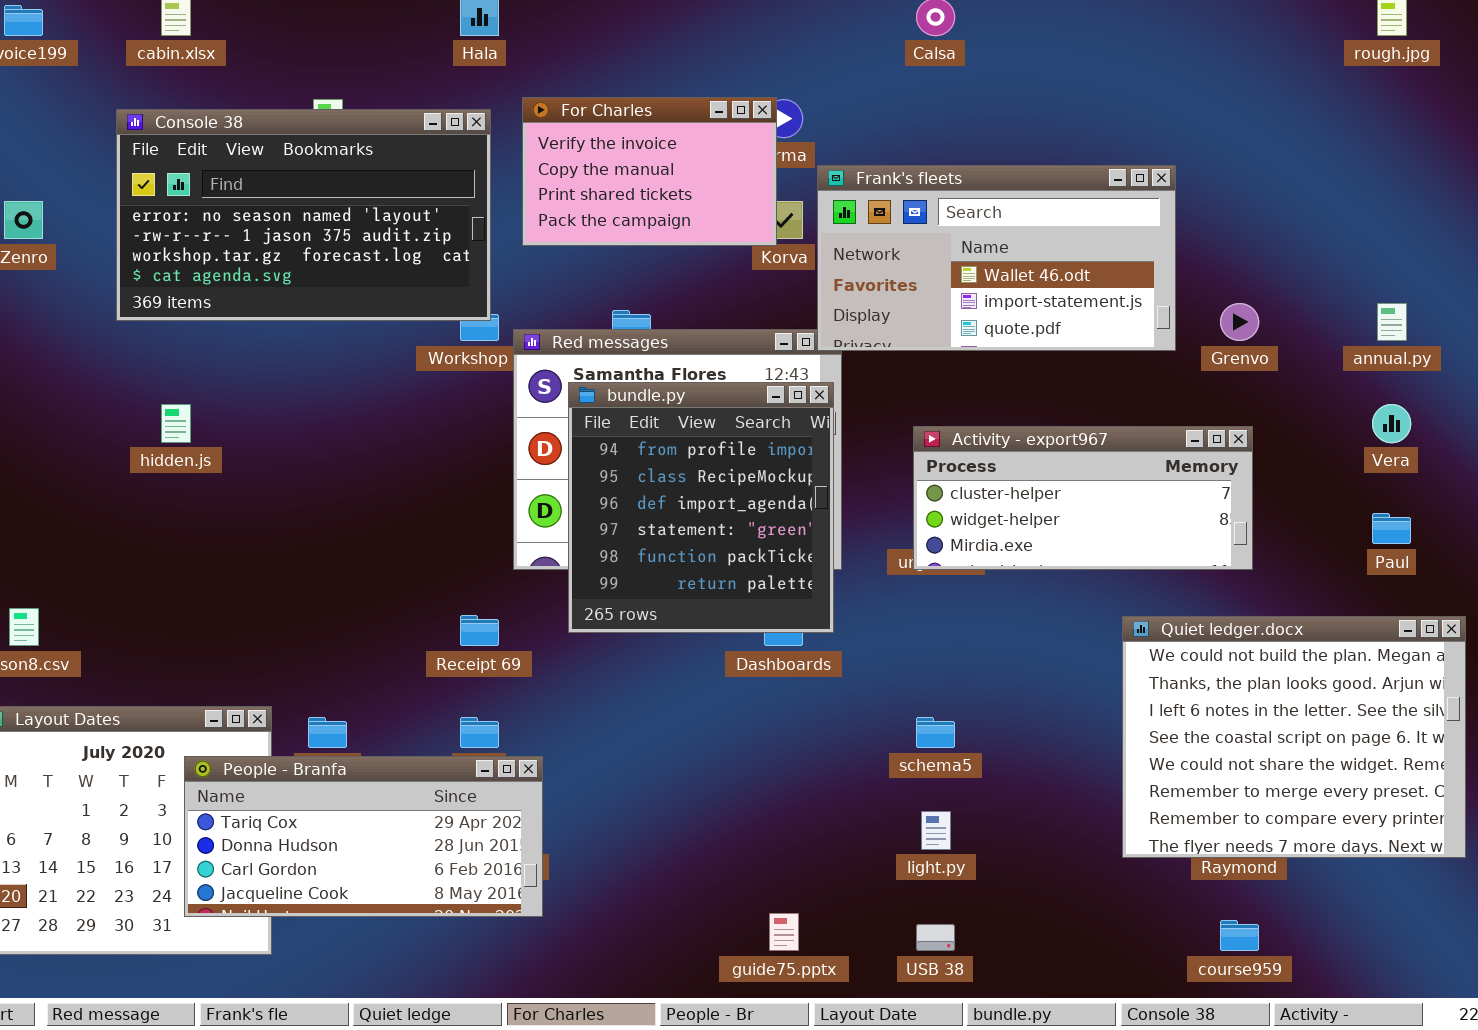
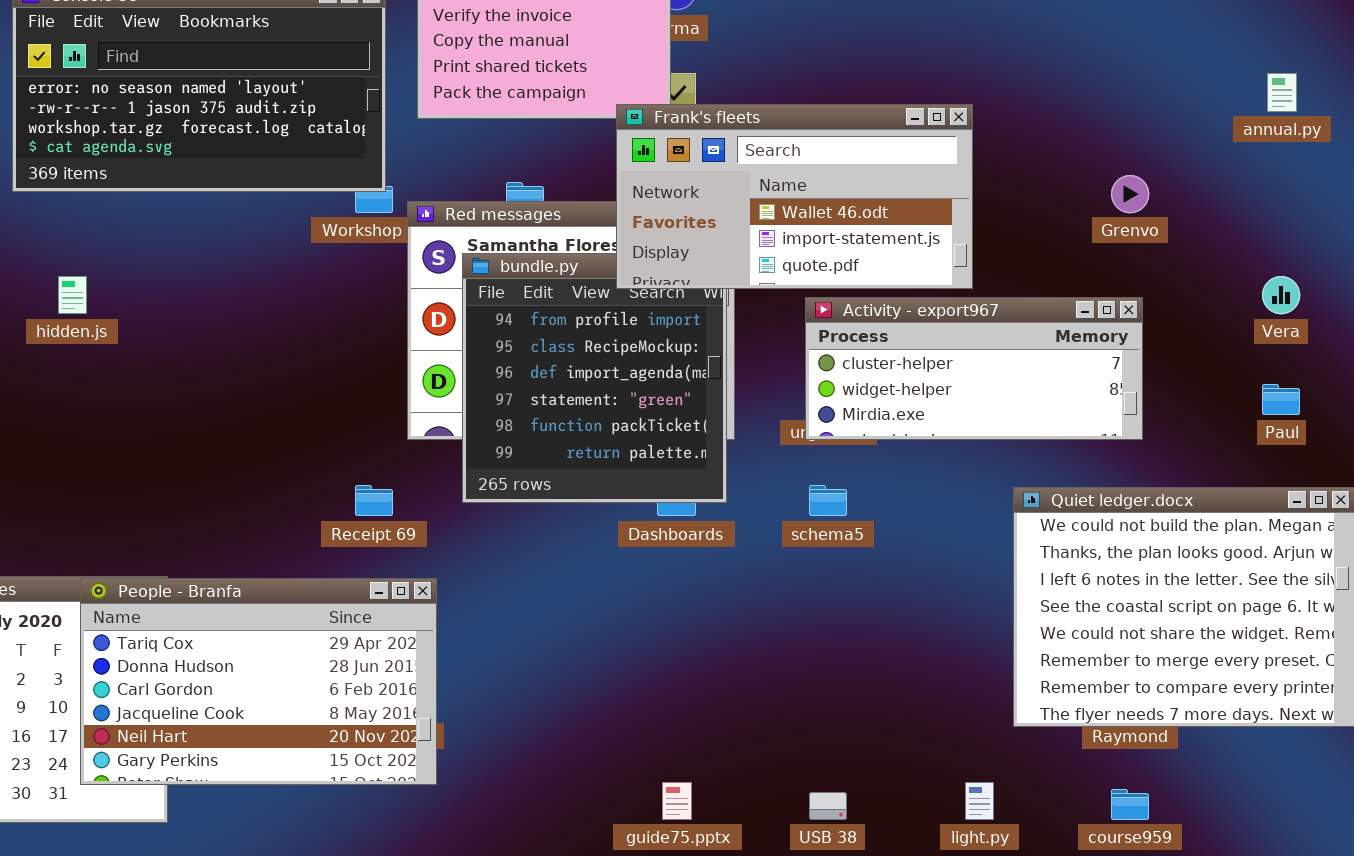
Frank's fleets: [817,165,1176,351] -> [616,104,973,289], moved
annual.py: [1377,303,1407,341] -> [1267,73,1297,112], moved
schema5: [916,717,955,748] -> [809,485,847,516], moved
People - Branfa: [184,756,543,917] -> [80,578,437,785], resized
light.py: [921,811,951,850] -> [965,782,994,820], moved

